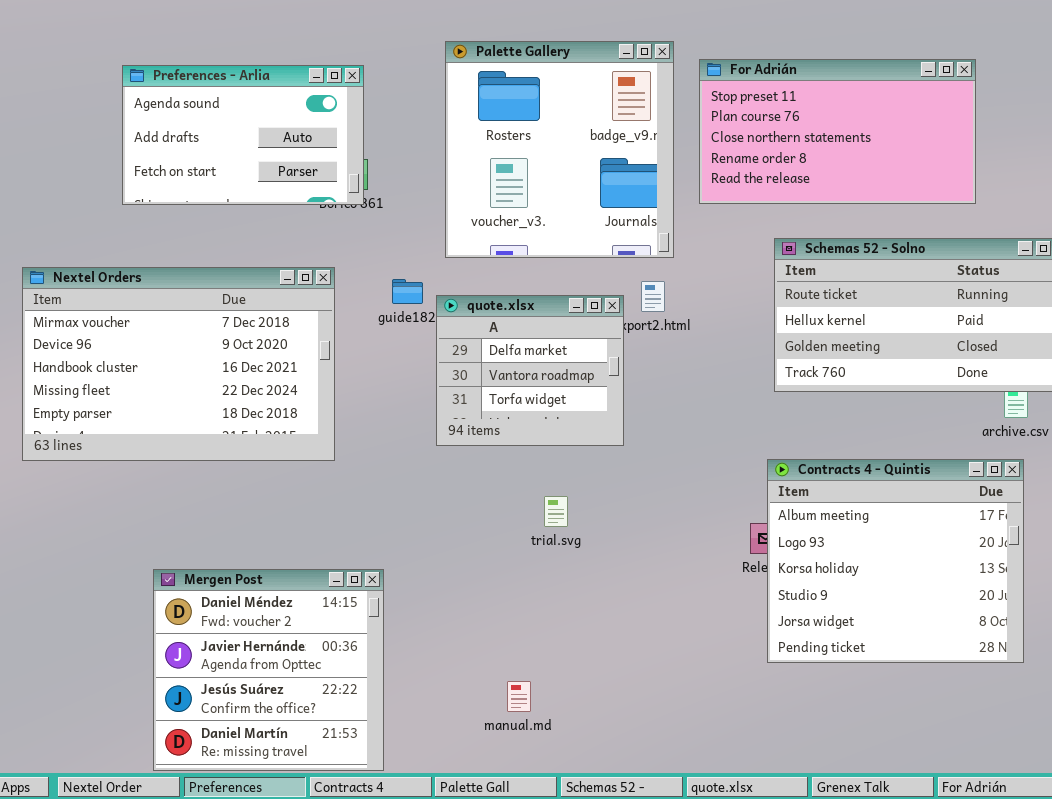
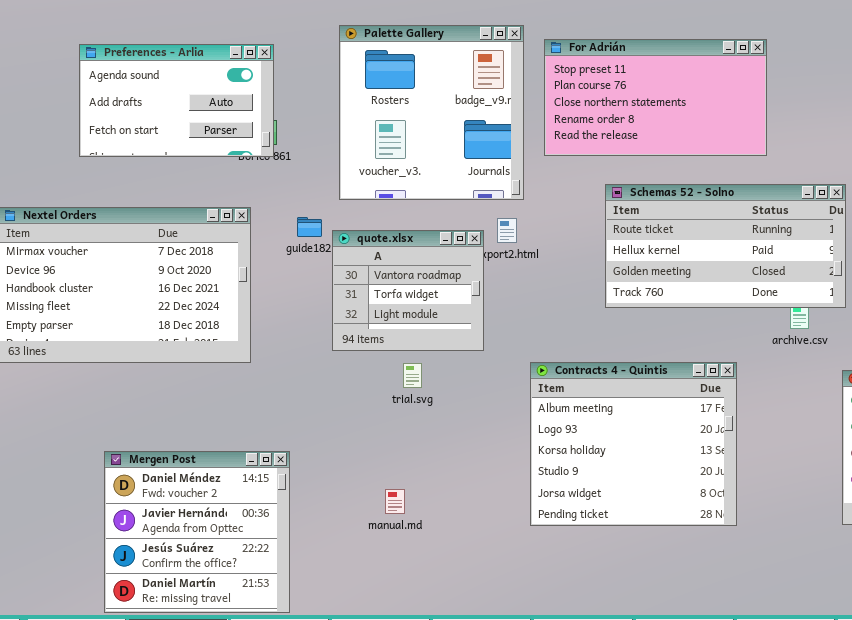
quote.xlsx: [436,295,624,446] -> [332,230,484,351], scrolled down 1 row
Contracts 4 - Quintis: [767,459,1024,663] -> [530,362,737,526], moved
trial.svg: [544,496,568,527] -> [403,363,422,388], moved
manual.md: [507,681,531,712] -> [385,489,405,514], moved

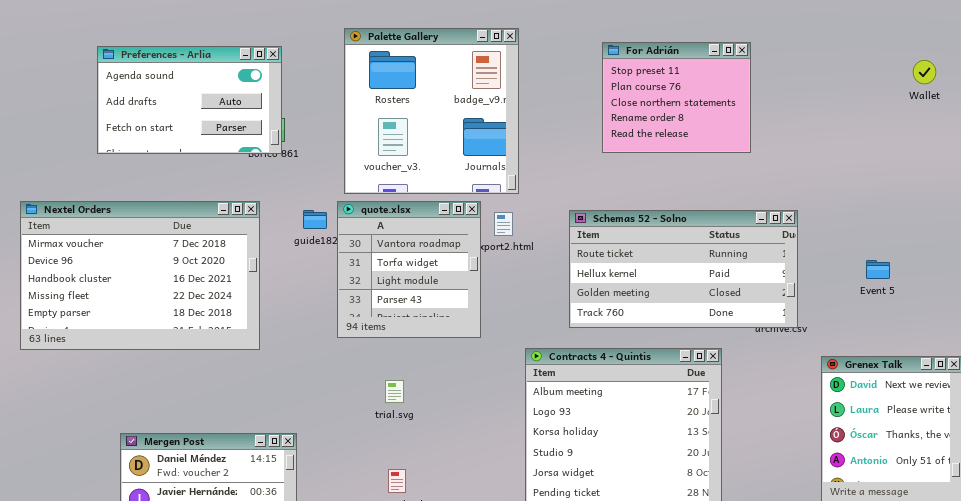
For Adrián: [544,39,767,156] -> [602,42,751,153], resized
Schemas 52 - Solno: [605,184,846,308] -> [569,210,798,328], moved
quote.xlsx: [332,230,484,351] -> [337,201,481,338], resized
trial.svg: [403,363,422,388] -> [385,380,404,403], moved

